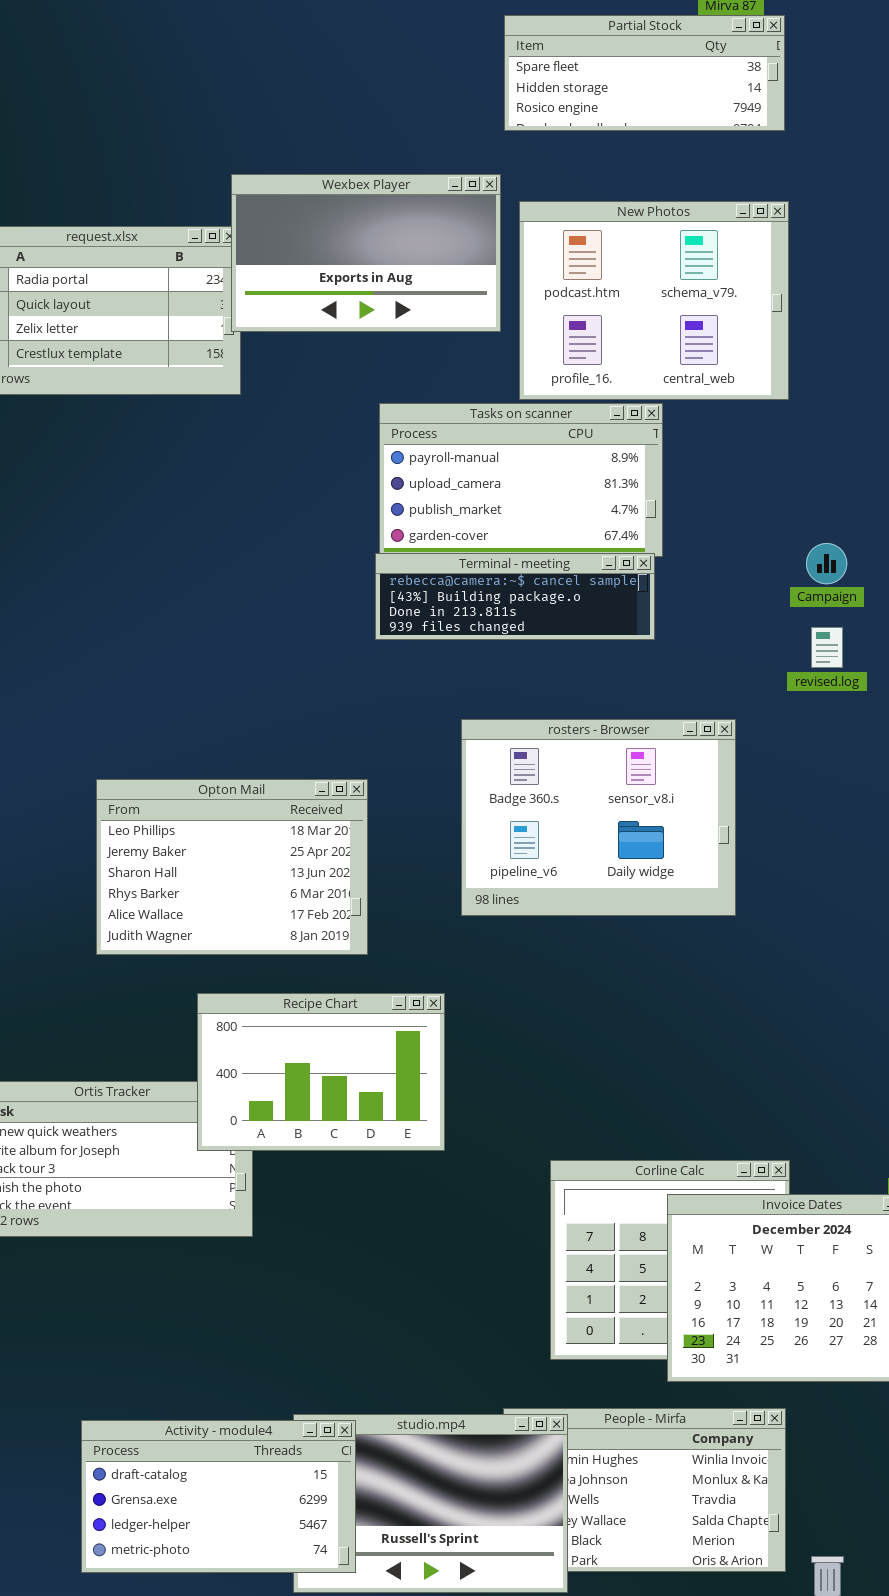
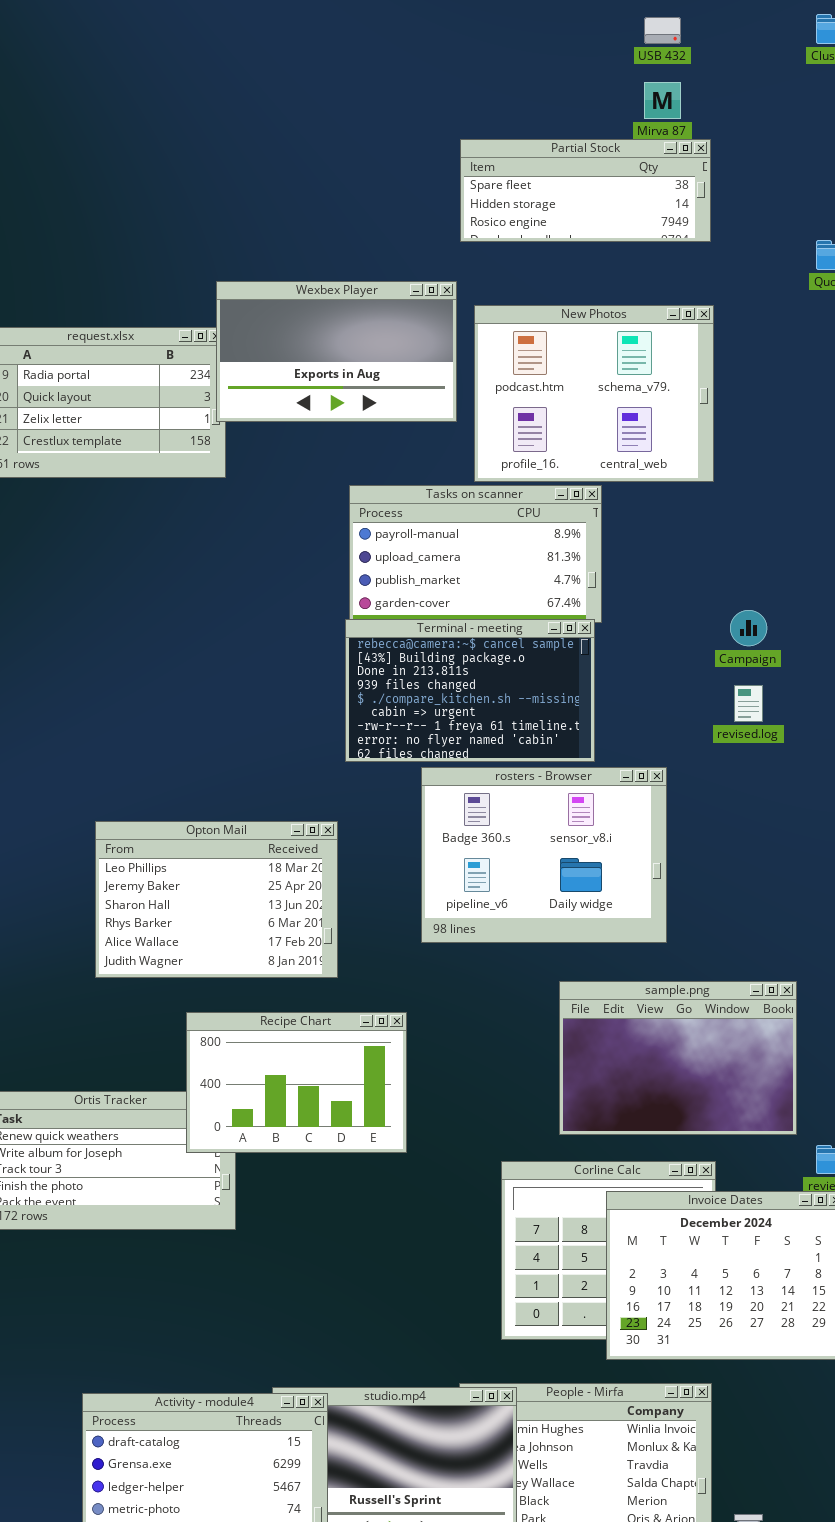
Terminal - meeting: [375,553,655,640] -> [345,619,595,762], resized
sample.png: none -> [559,981,797,1135], opened

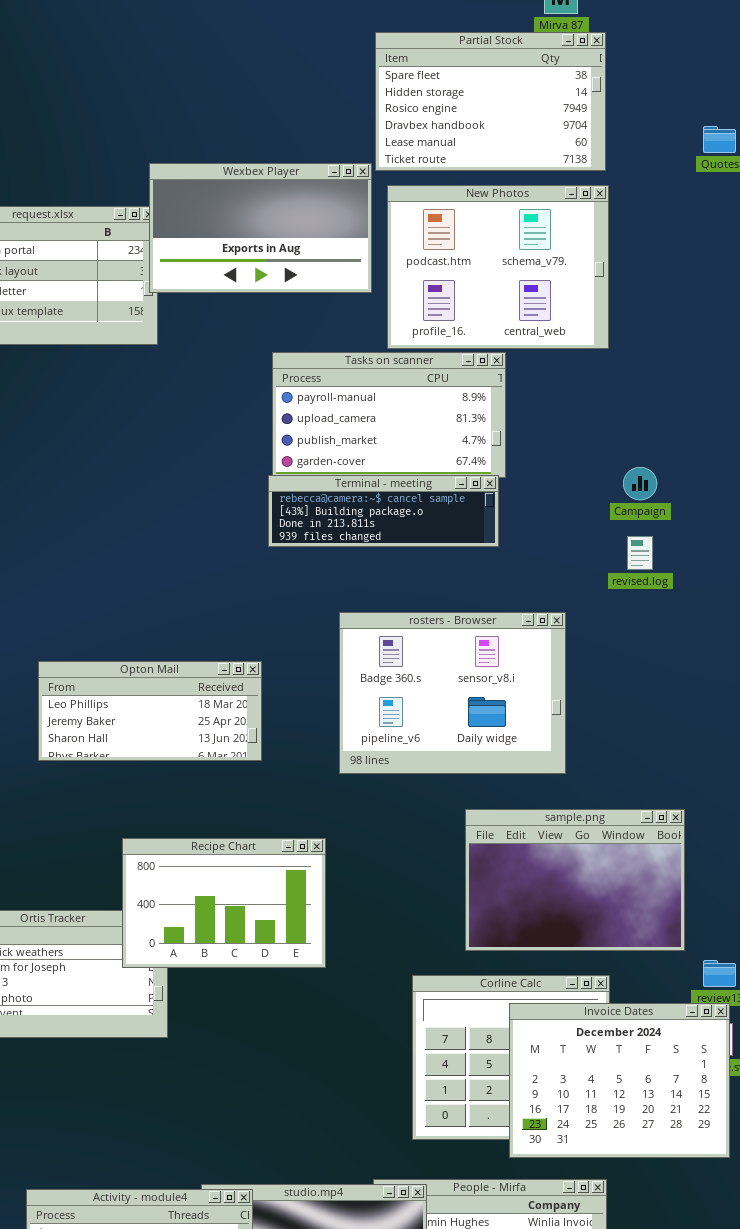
Partial Stock: [460,139,711,242] -> [375,32,606,171], resized
Terminal - meeting: [345,619,595,762] -> [268,475,499,547], resized
Opton Mail: [95,821,338,978] -> [38,661,262,761], resized

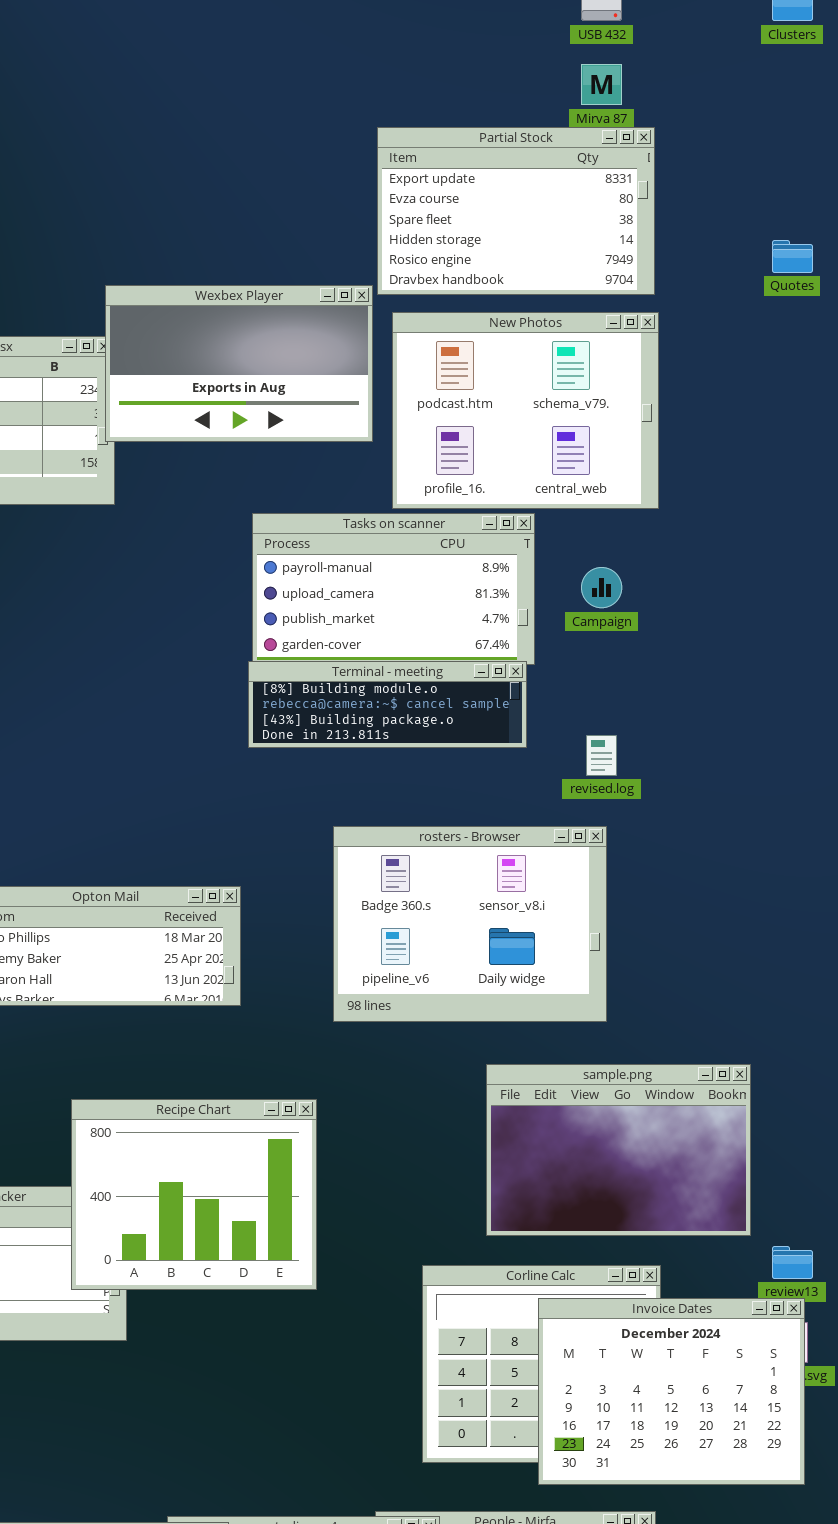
Partial Stock: [375,32,606,171] -> [377,127,655,295], scrolled up 2 rows
Campaign: [623,467,657,500] -> [581,567,622,608], moved
Terminal - meeting: [268,475,499,547] -> [248,661,527,748], scrolled up 1 row
revised.log: [627,536,653,570] -> [586,735,617,776], moved
Recipe Chart: [122,838,326,968] -> [71,1099,317,1290], resized

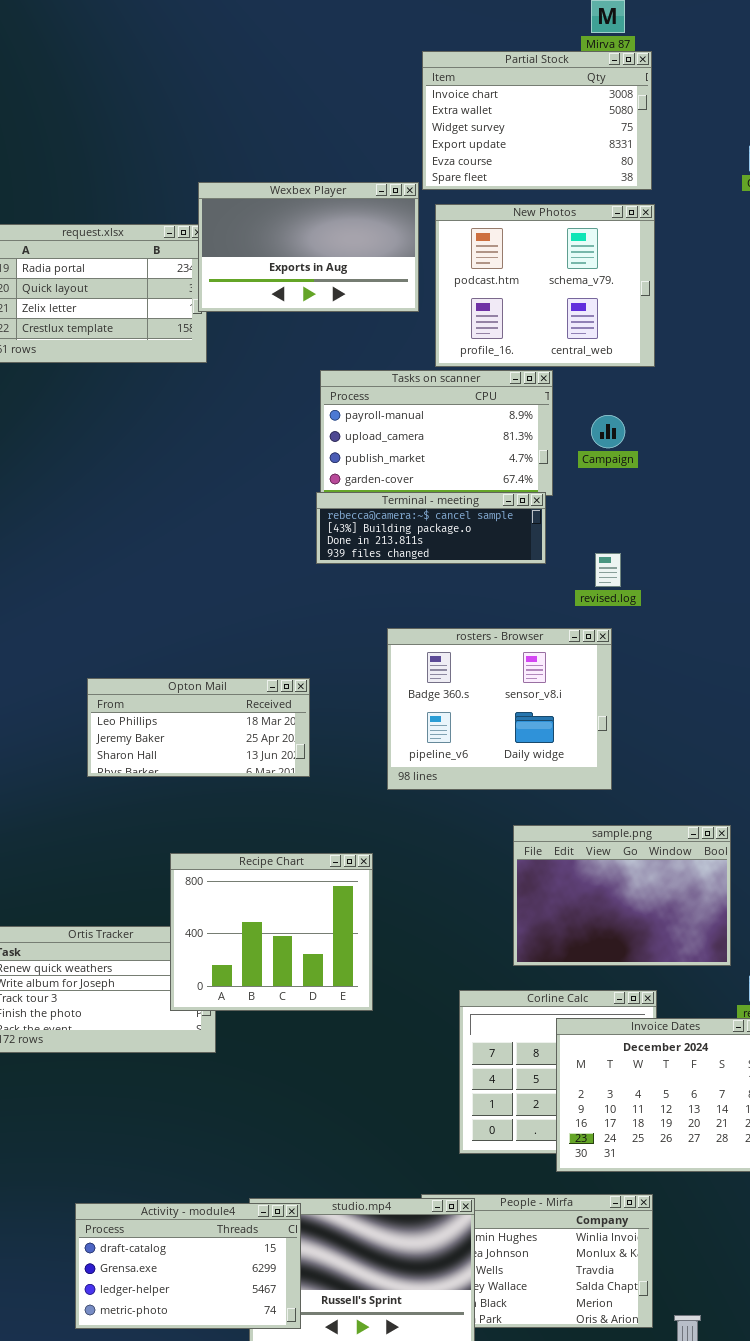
Partial Stock: [377,127,655,295] -> [422,51,652,190], scrolled up 3 rows
Terminal - meeting: [248,661,527,748] -> [316,492,546,564], scrolled down 1 row

